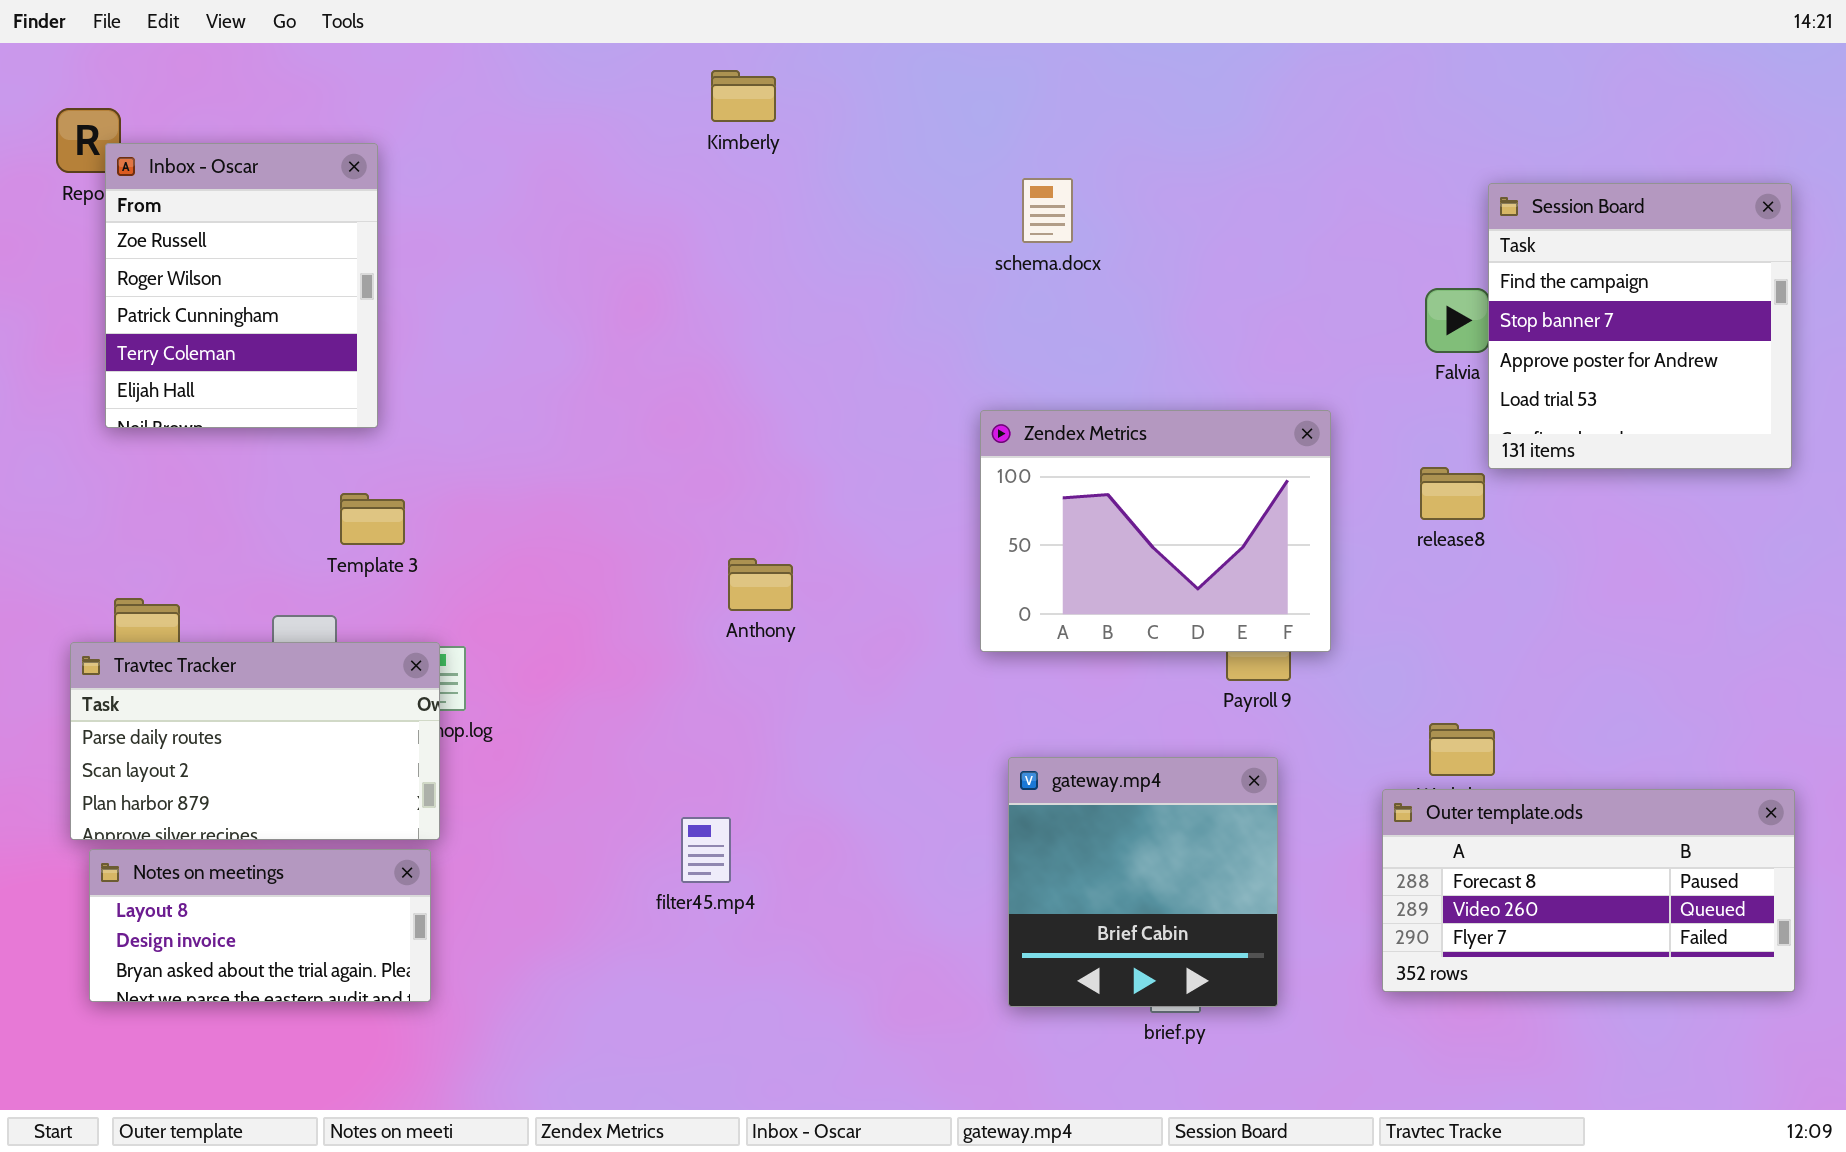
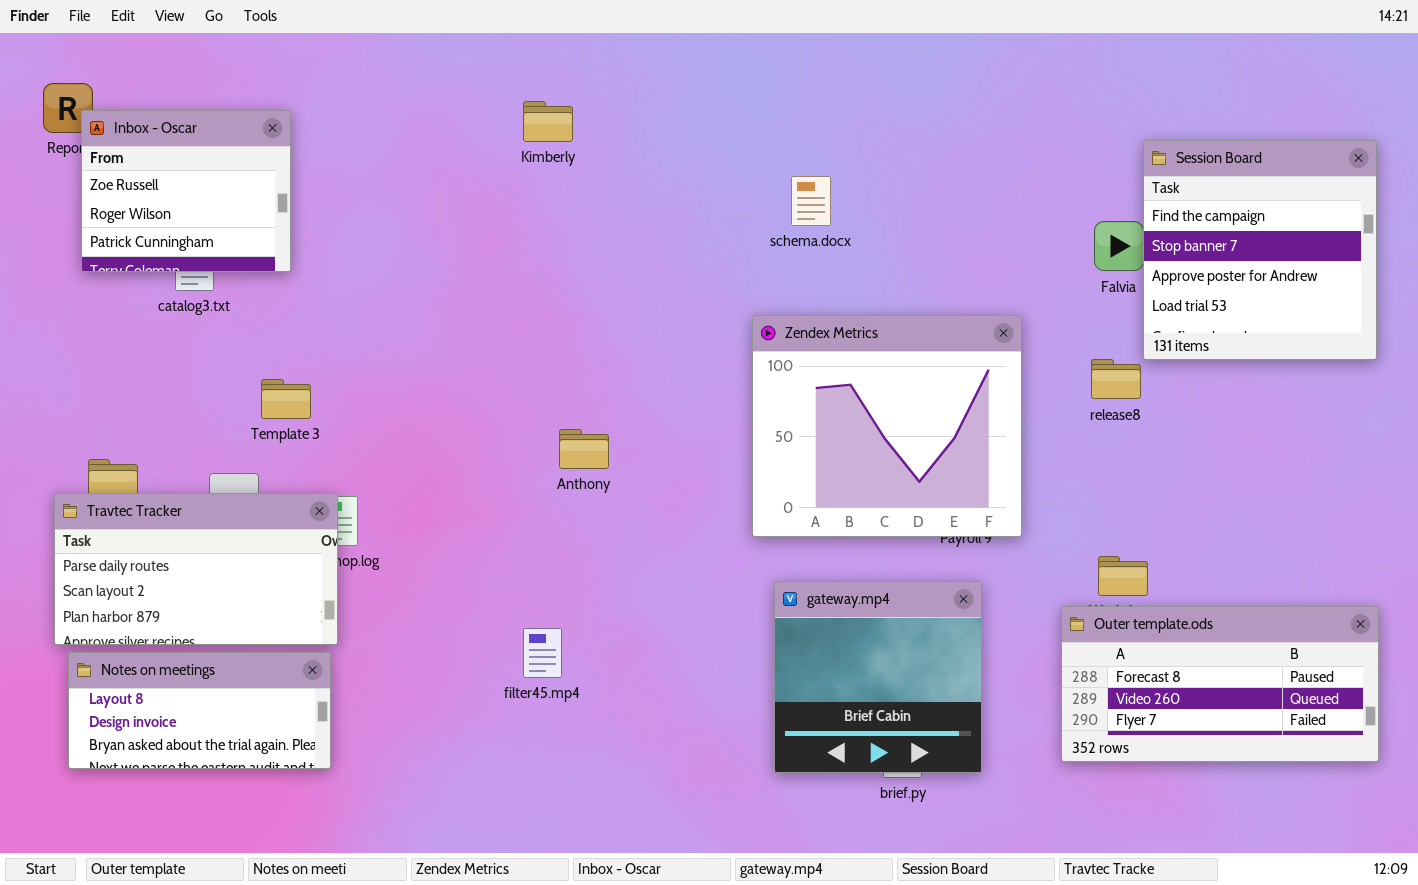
Kimberly: [711,70,776,122] -> [523,101,573,142], moved
Inbox - Oscar: [105,143,378,428] -> [81,110,291,272], resized
schema.docx: [1022,178,1073,243] -> [791,176,831,226], moved
Zendex Metrics: [980,410,1331,652] -> [752,315,1022,537], resized

